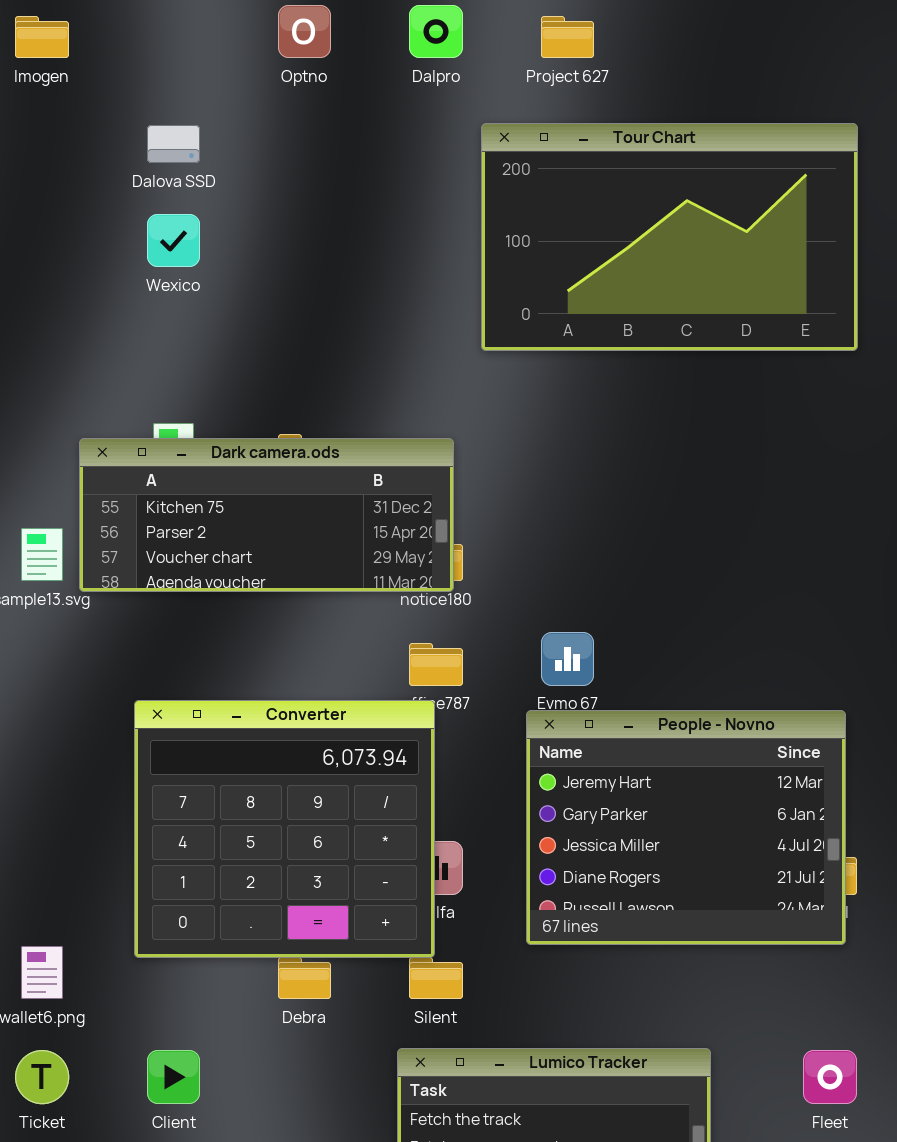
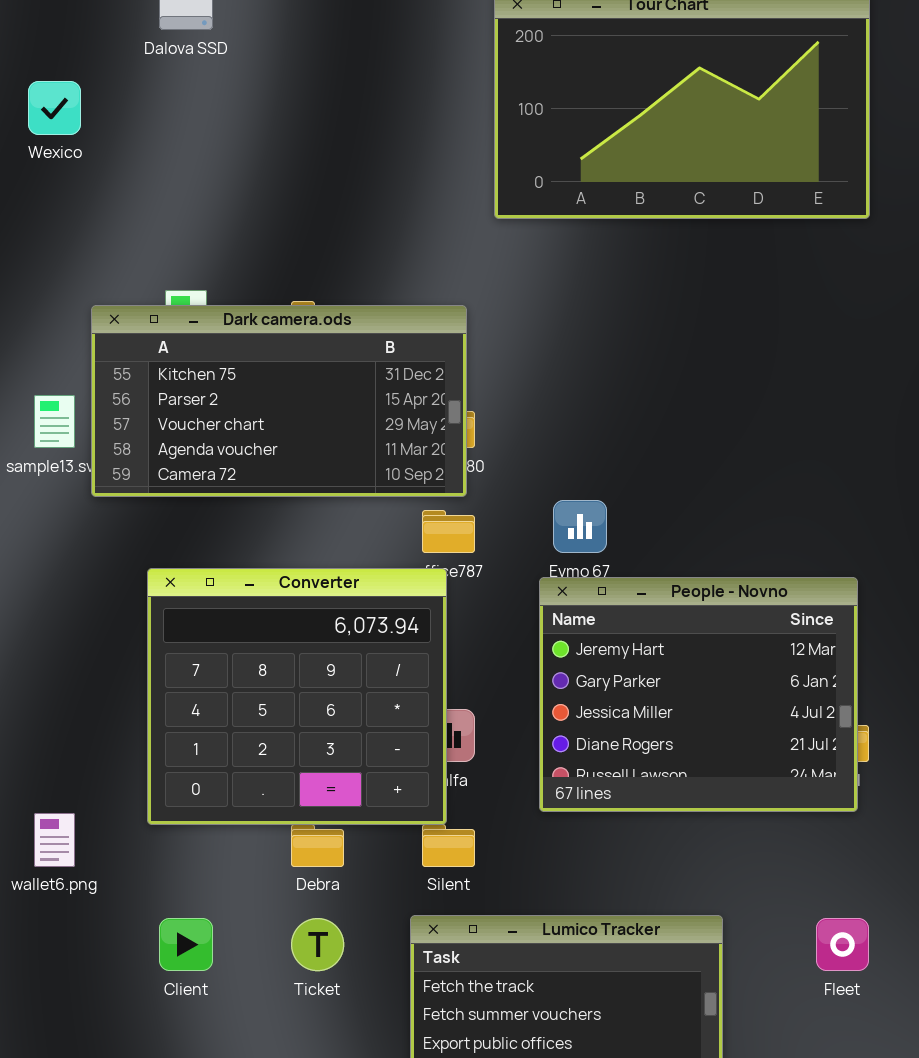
Wexico: [147,214,200,267] -> [28,81,81,135], moved
Dark camera.ods: [79,438,454,592] -> [91,305,467,497], resized
Ticket: [15,1050,69,1104] -> [291,918,344,971], moved

